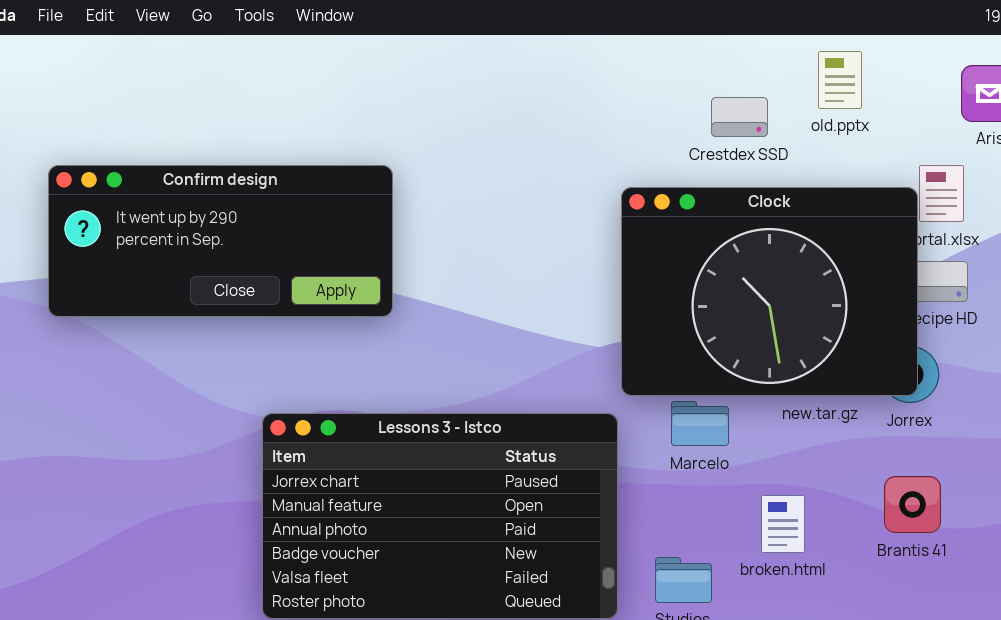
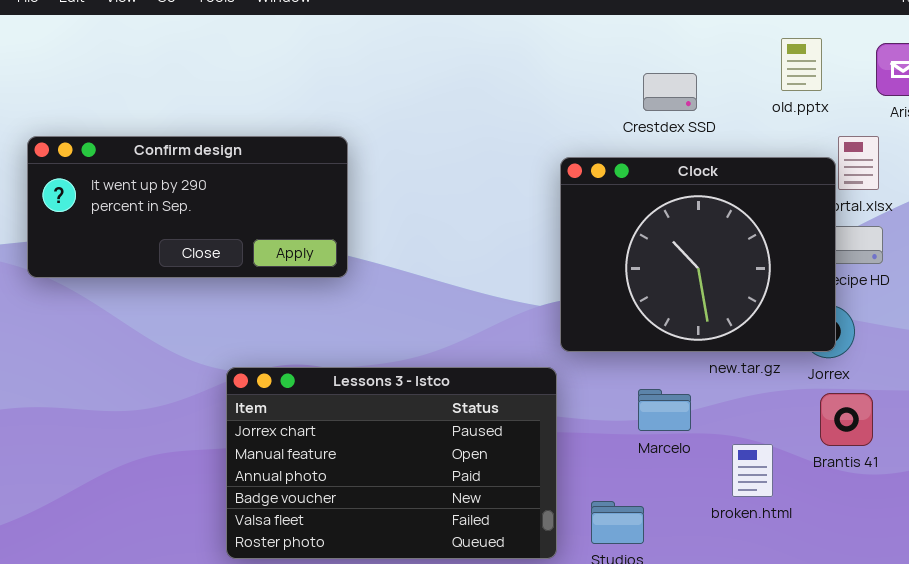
old.pptx: [818,51,862,109] -> [781,38,822,91], moved
Marcelo: [671,401,729,446] -> [638,389,691,431], moved
Brantis 41: [884,476,941,533] -> [820,393,873,446], moved
broken.html: [761,495,805,553] -> [732,444,773,497], moved

